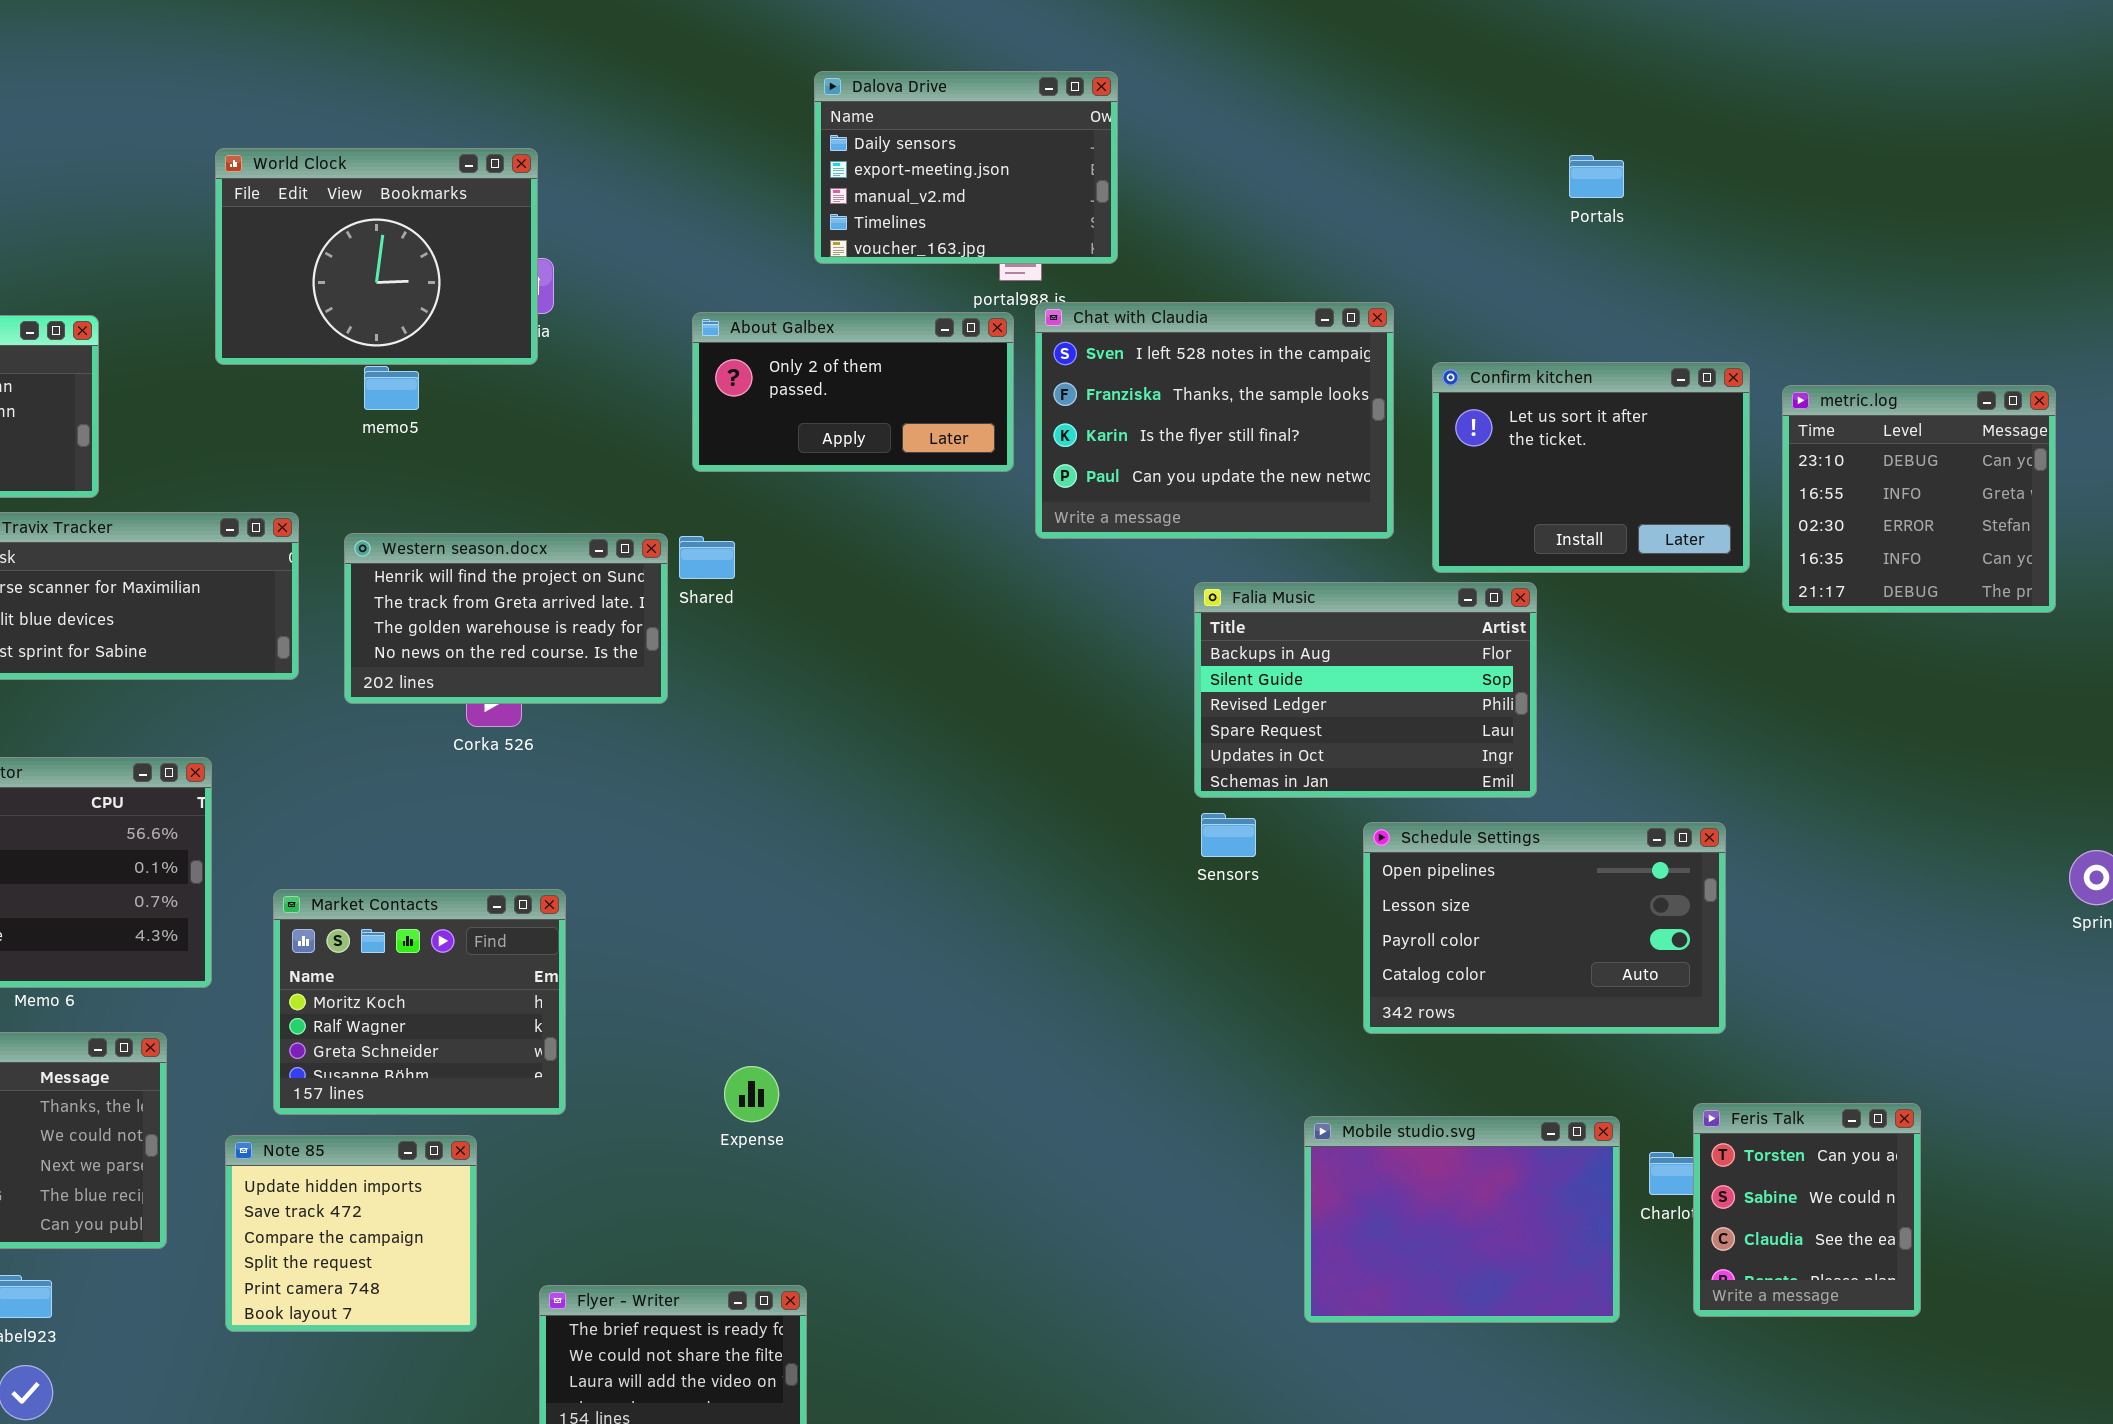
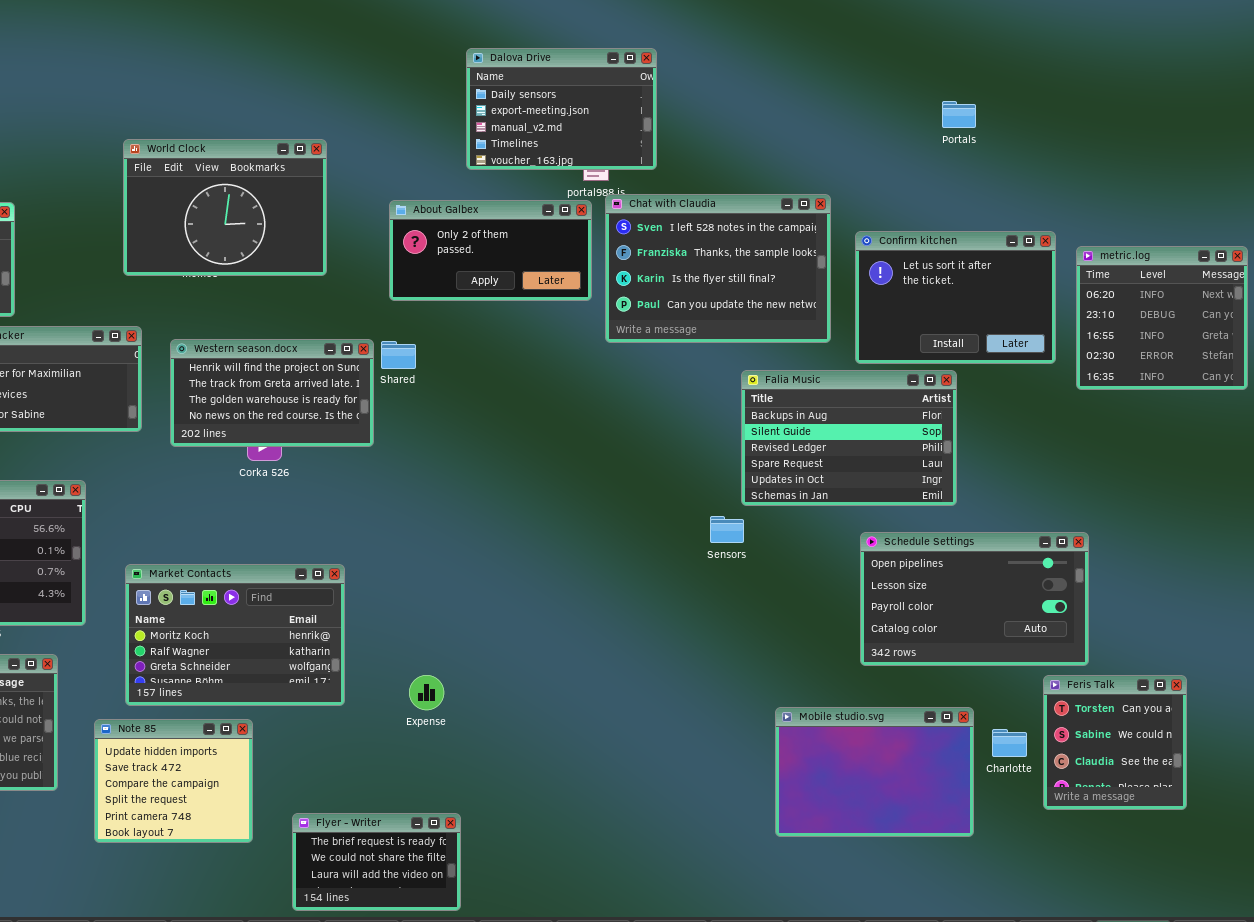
World Clock: [215,148,538,365] -> [123,139,327,276], moved
metric.log: [1782,385,2056,613] -> [1076,246,1248,390], scrolled up 1 row
Falia Music: [1194,582,1537,798] -> [741,370,957,506], moved
Schedule Settings: [1363,822,1726,1034] -> [860,532,1089,666], moved
Market Contacts: [273,889,566,1115] -> [125,564,345,706], resized
Feris Talk: [1693,1103,1921,1317] -> [1043,675,1187,810], moved

